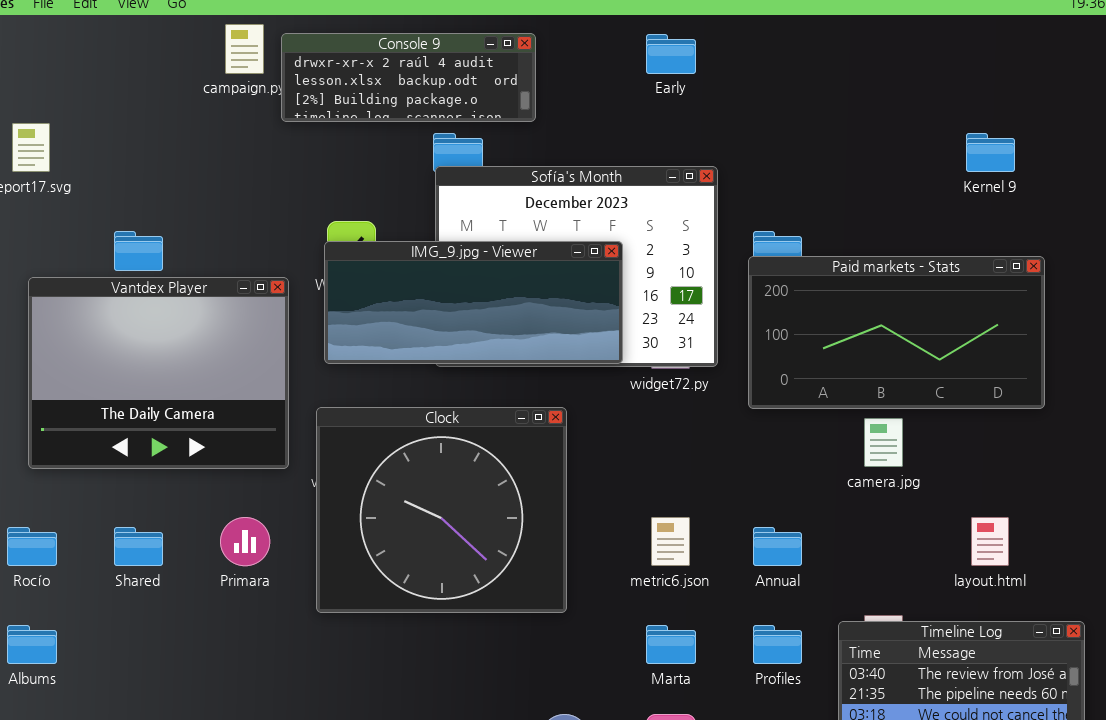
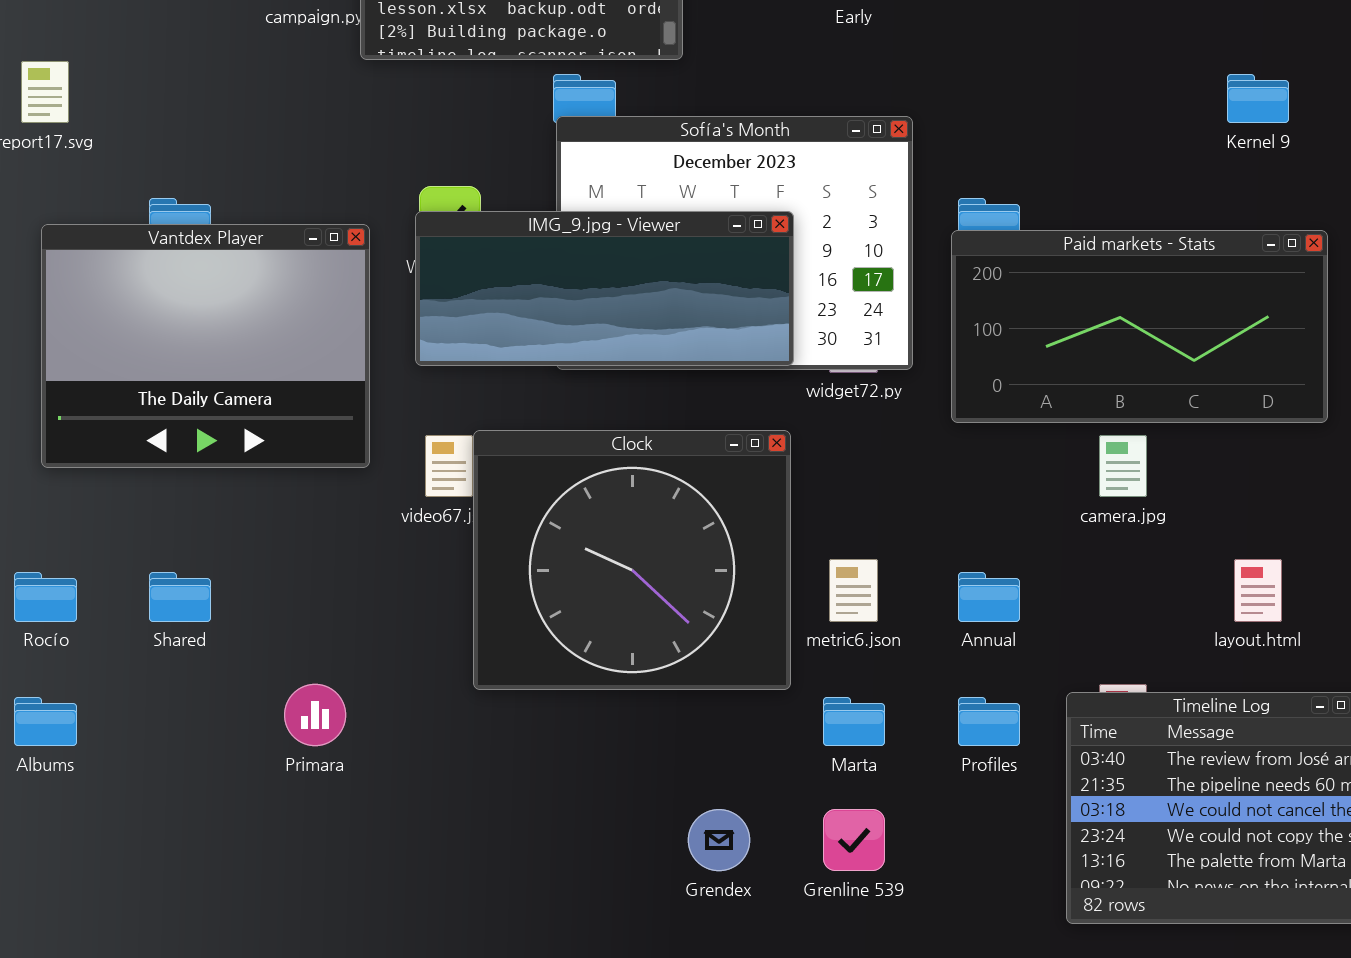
Vantdex Player: [28,277,289,469] -> [41,224,370,468], moved
Clock: [316,407,567,613] -> [473,430,791,690], moved
Primara: [220,517,270,566] -> [284,684,346,746], moved

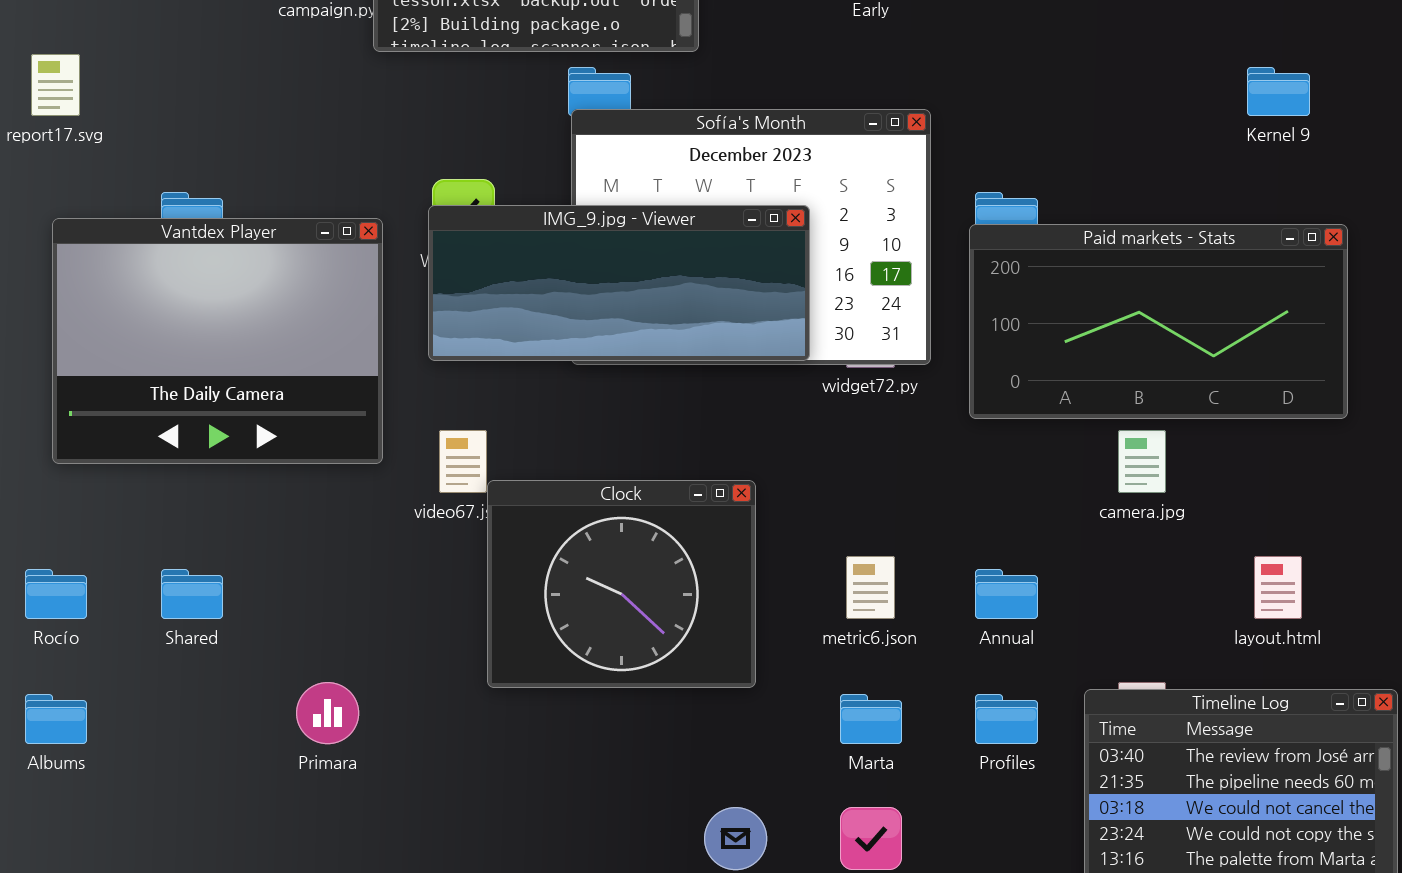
Clock: [473,430,791,690] -> [487,480,756,688], resized

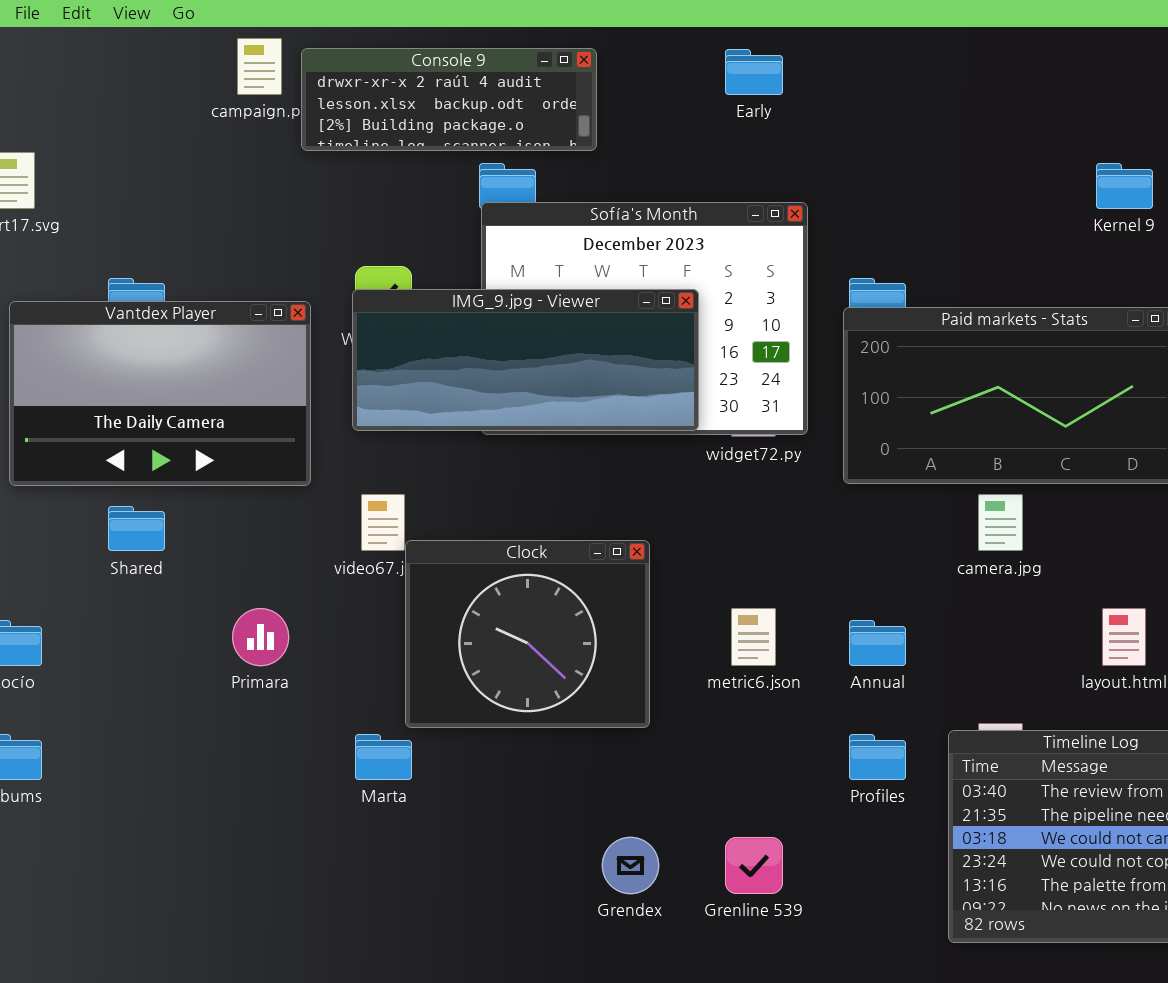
Vantdex Player: [52,218,383,464] -> [9,301,311,486], resized
Shared: [161,569,223,619] -> [108,506,165,551], moved
Primara: [296,682,359,744] -> [232,608,289,666], moved
Marta: [840,694,902,744] -> [355,734,412,780], moved

